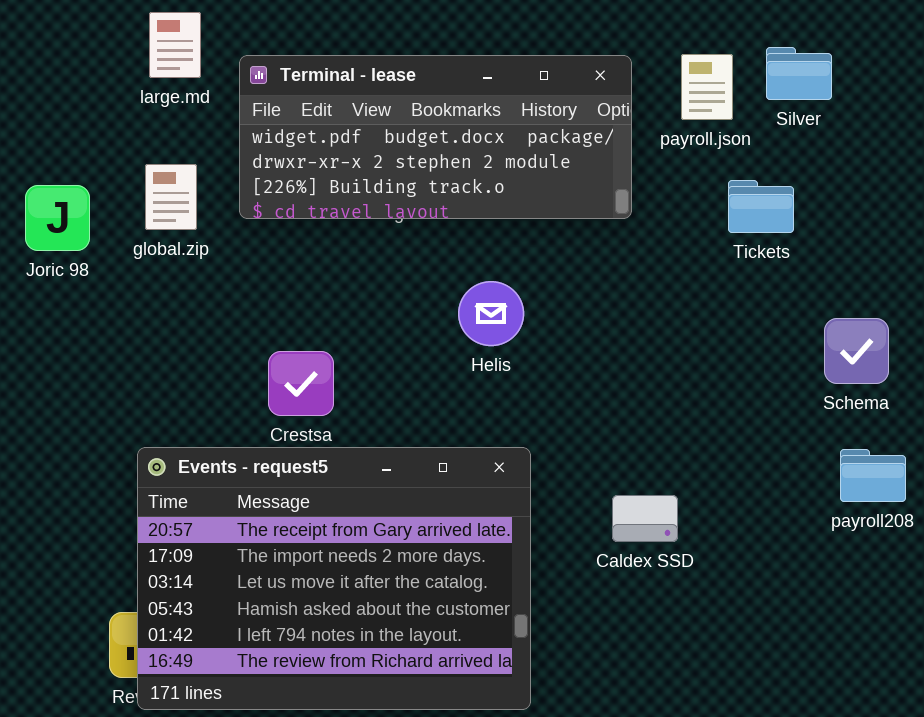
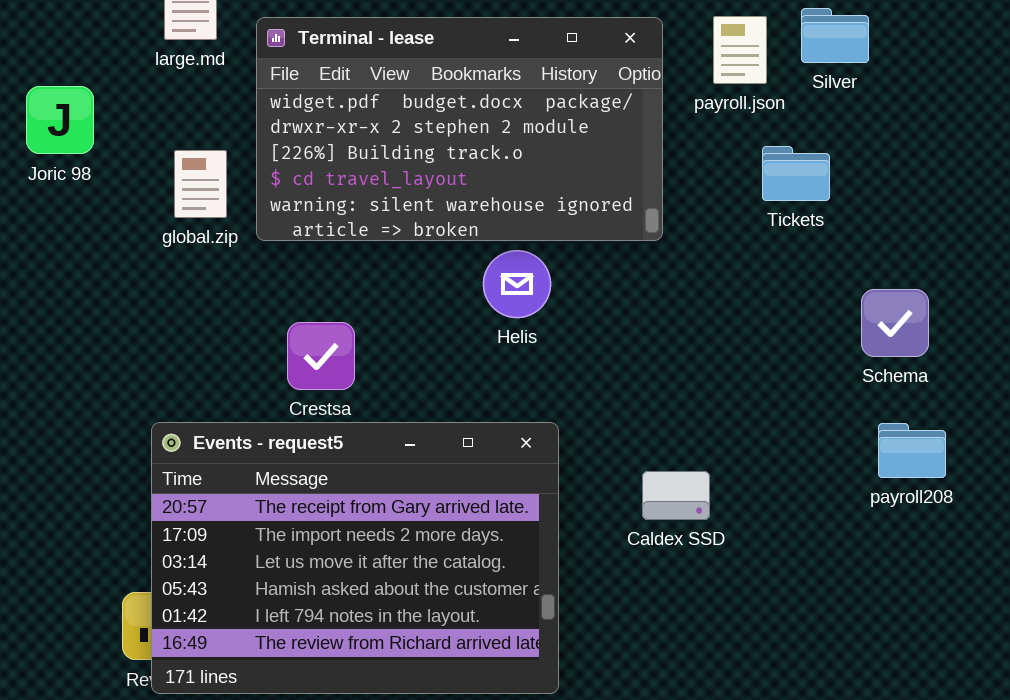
Terminal - lease: [239,55,632,219] -> [256,17,663,241], resized
global.zip: [145,164,197,230] -> [174,150,227,218], moved
Joric 98: [25,185,90,251] -> [26,86,94,154], moved

